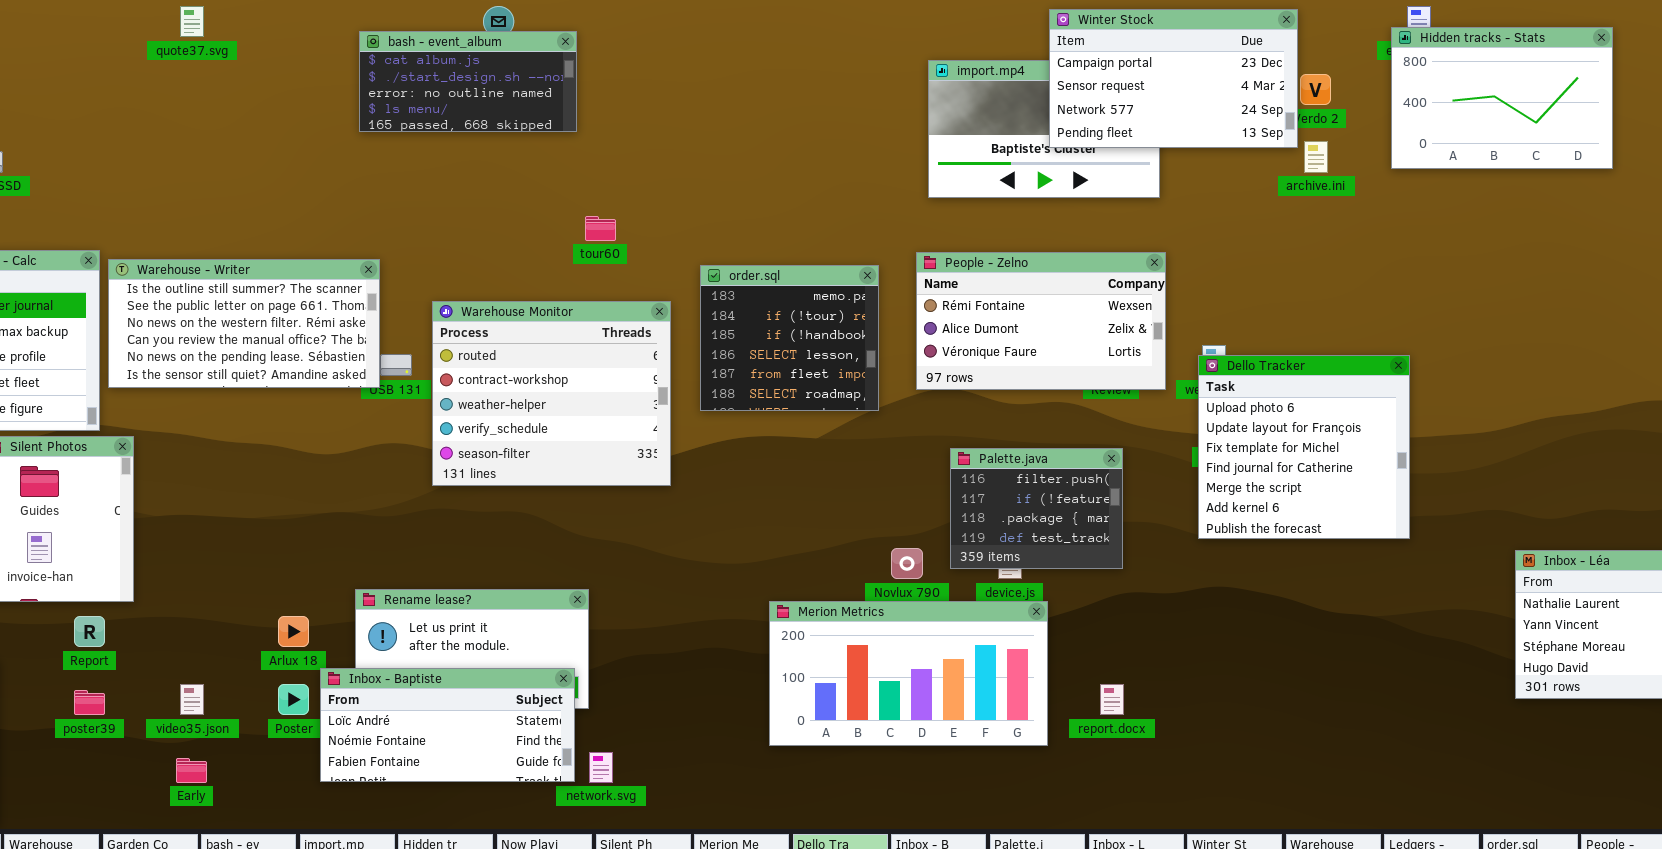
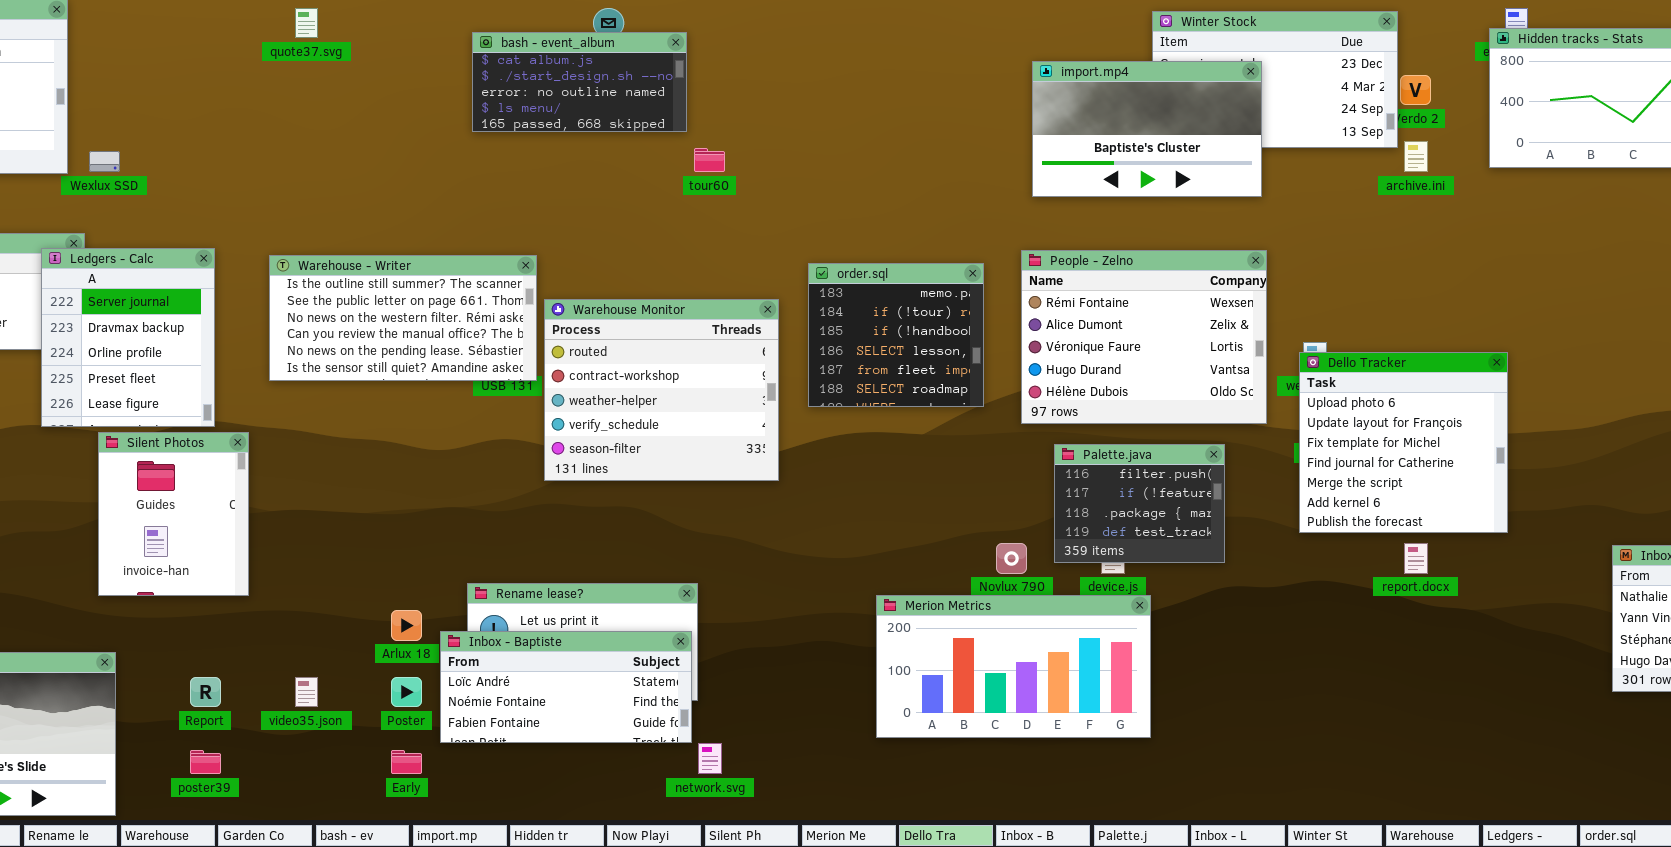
import.mp4: [928,60,1160,198] -> [1032,61,1262,197], raised
tour60: [585,216,616,241] -> [694,148,725,172], moved
People - Zelno: [916,252,1166,390] -> [1021,250,1267,424], resized
Warehouse - Writer: [108,259,380,388] -> [269,255,537,381], moved
Report: [74,616,105,647] -> [190,677,221,707], moved
Inbox - Baptiste: [320,668,575,782] -> [440,631,692,743], moved
report.docx: [1100,684,1124,715] -> [1404,543,1428,574], moved
poster39: [74,690,105,715] -> [190,750,221,774], moved
Early: [176,758,207,783] -> [391,750,422,774], moved

